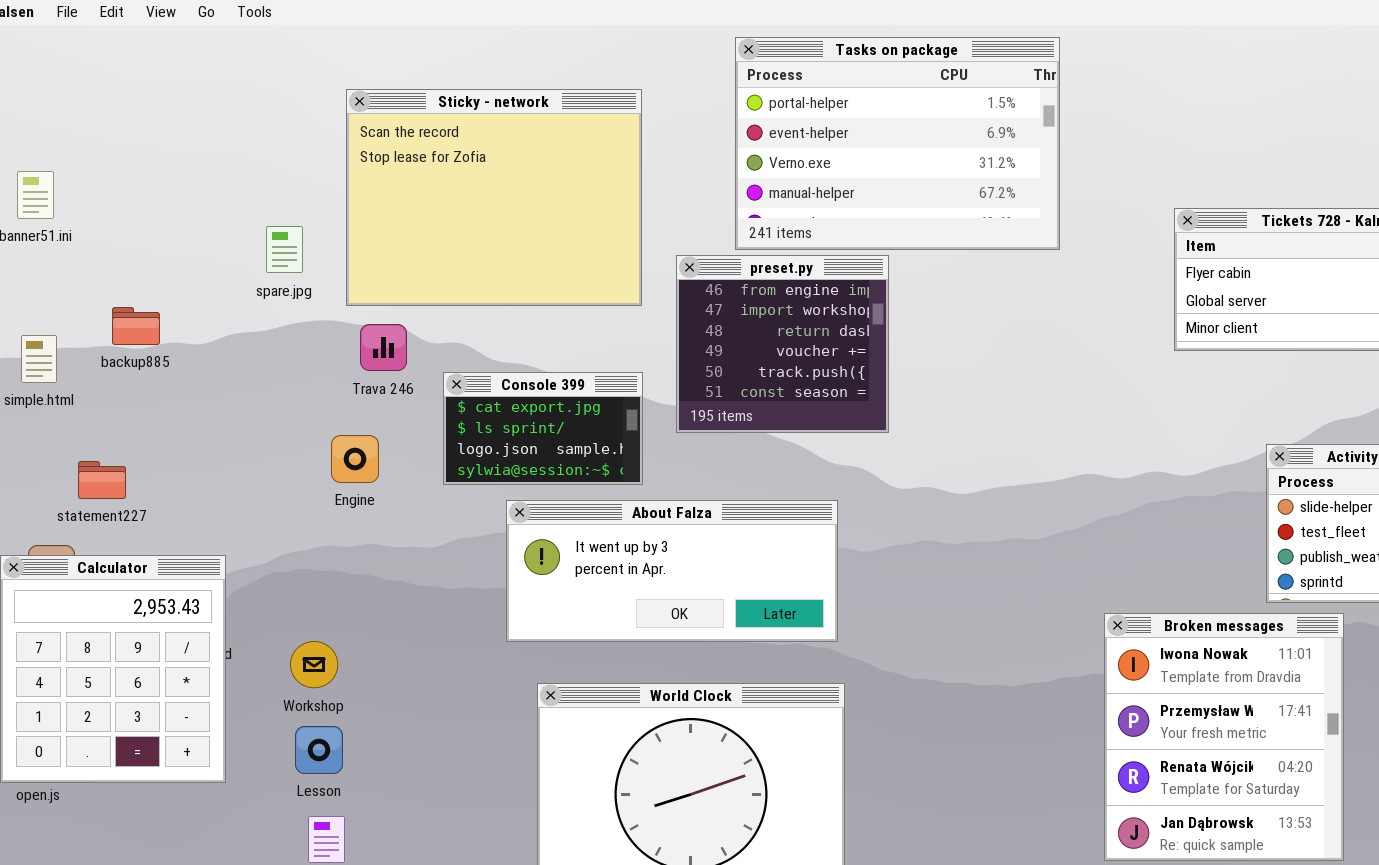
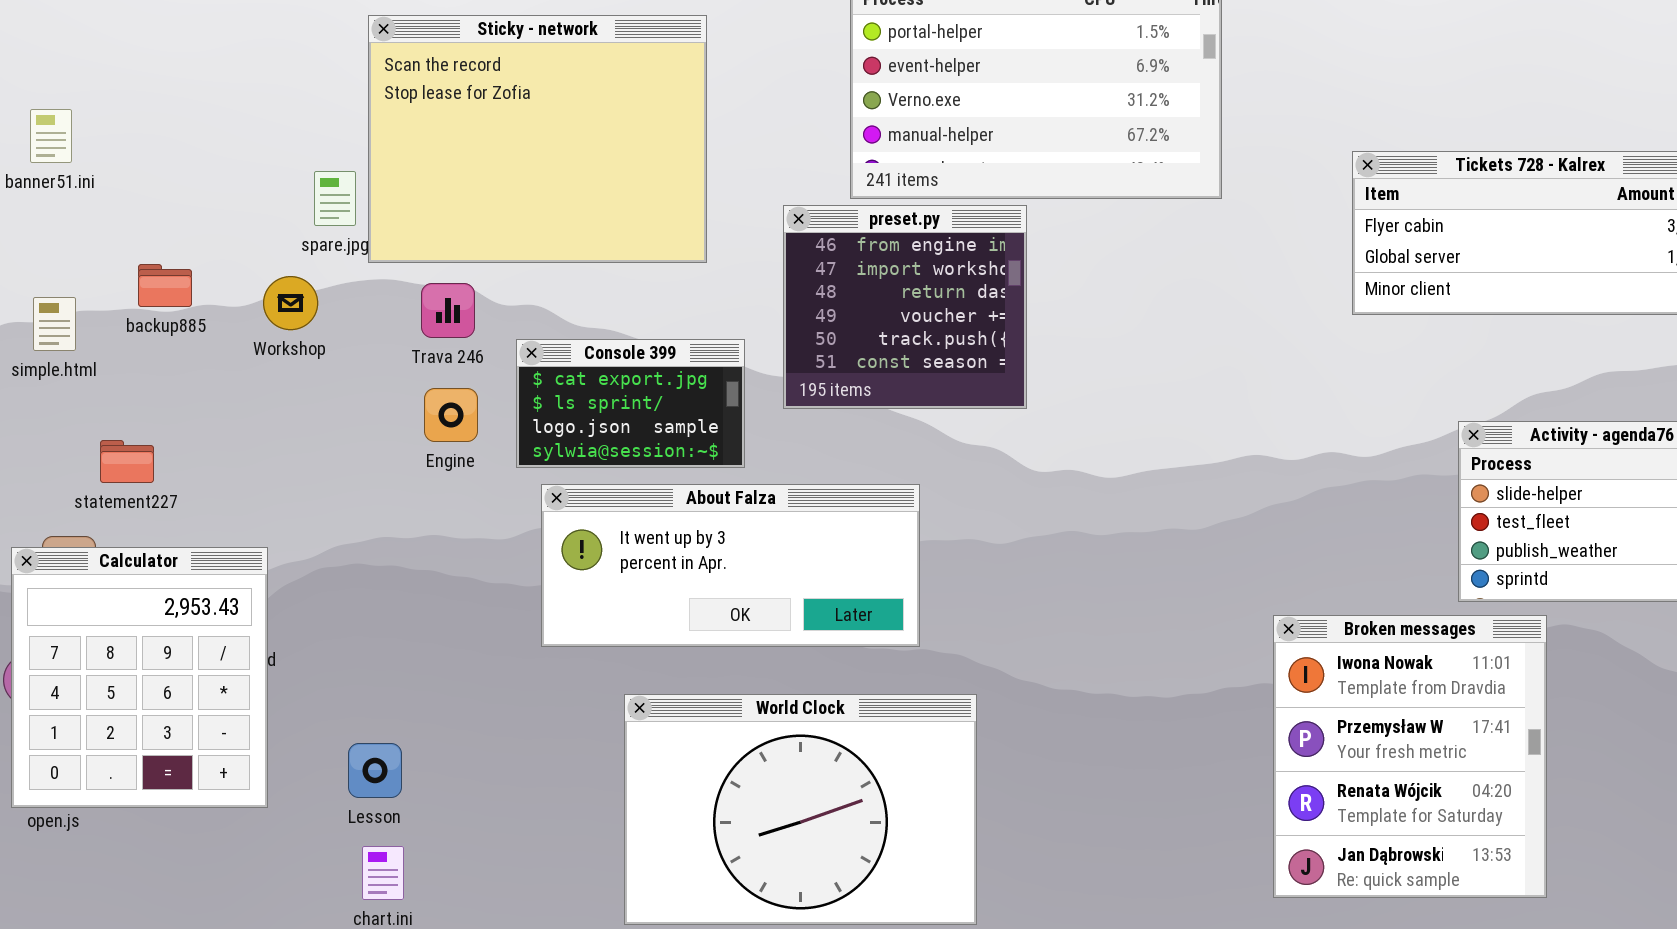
Sticky - network: [346,89,642,306] -> [368,15,707,263], moved
Engine: [331,435,379,483] -> [424,388,478,442], moved
About Falza: [506,500,838,642] -> [541,484,920,647], moved
Workshop: [290,641,338,688] -> [263,276,318,330], moved

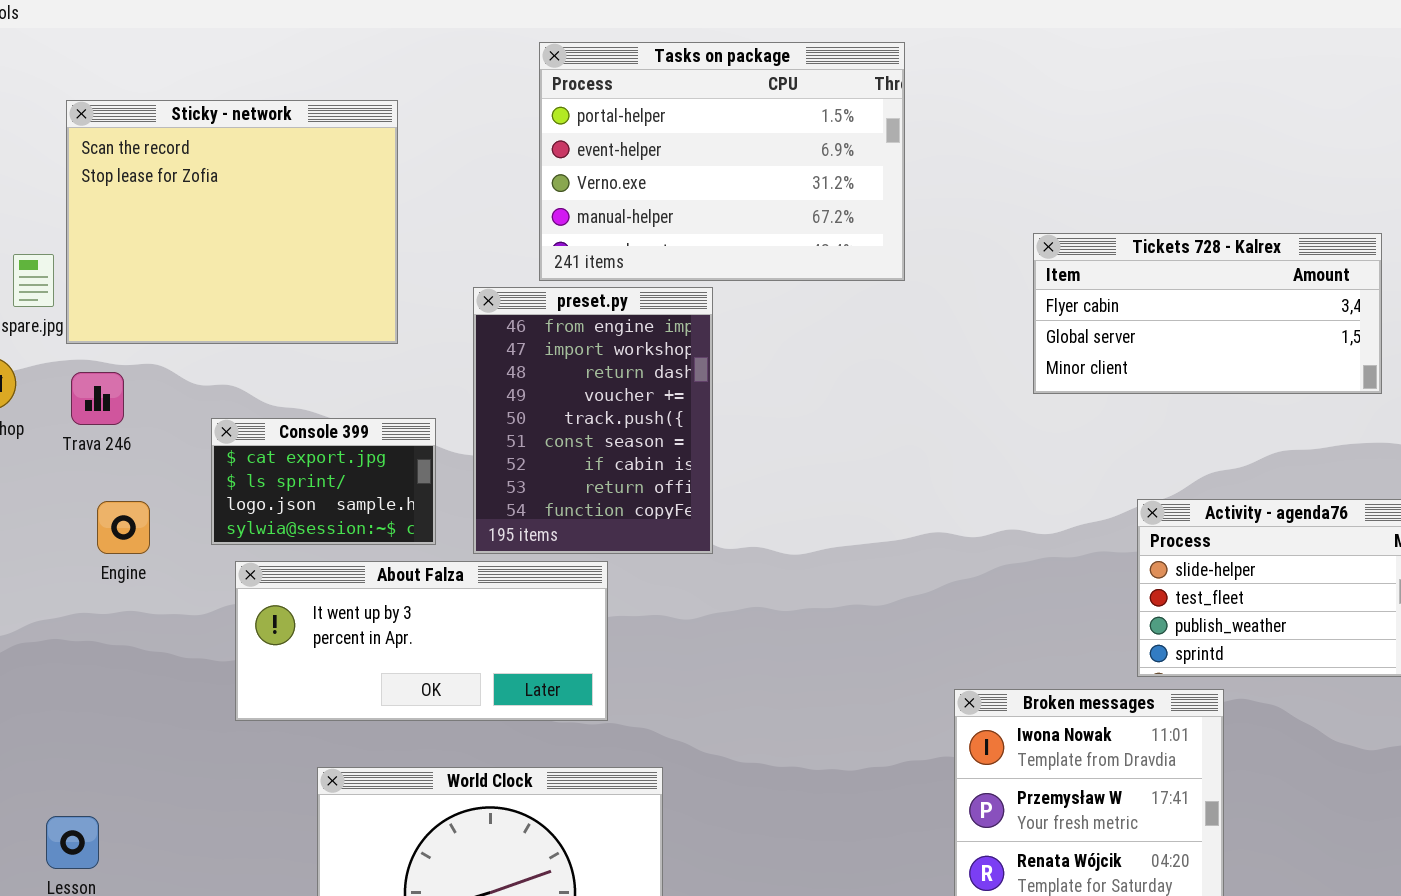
preset.py: [783,205,1027,409] -> [473,287,713,554], resized
Trava 246: [421,283,475,338] -> [71,372,124,425], moved
Engine: [424,388,478,442] -> [97,501,150,554], moved

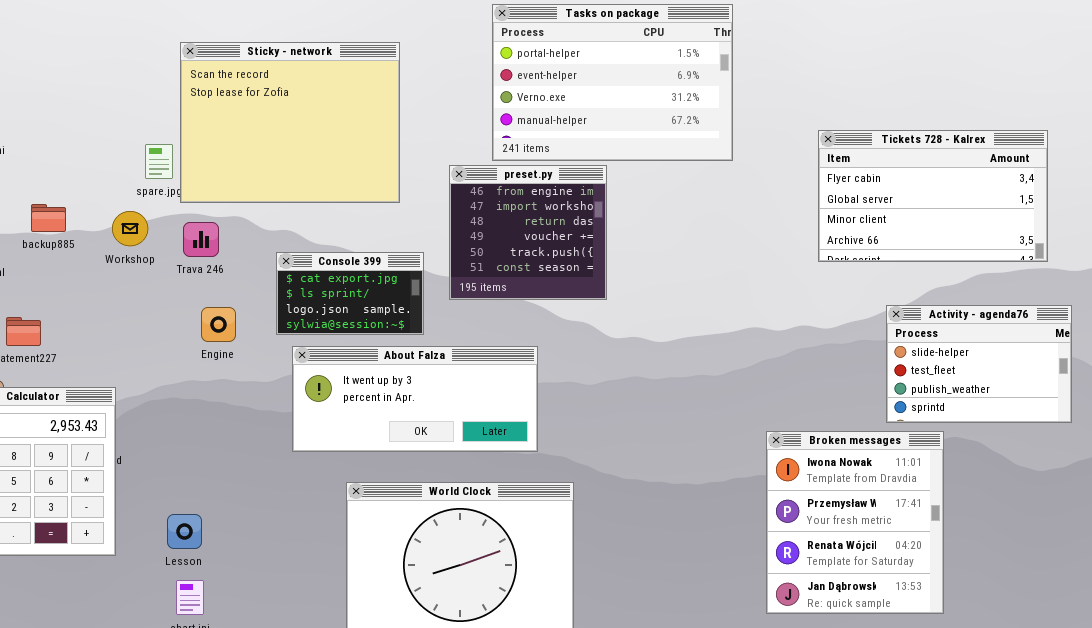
Tickets 728 - Kalrex: [1033,233,1382,394] -> [818,130,1048,262], resized
preset.py: [473,287,713,554] -> [449,165,607,300], resized

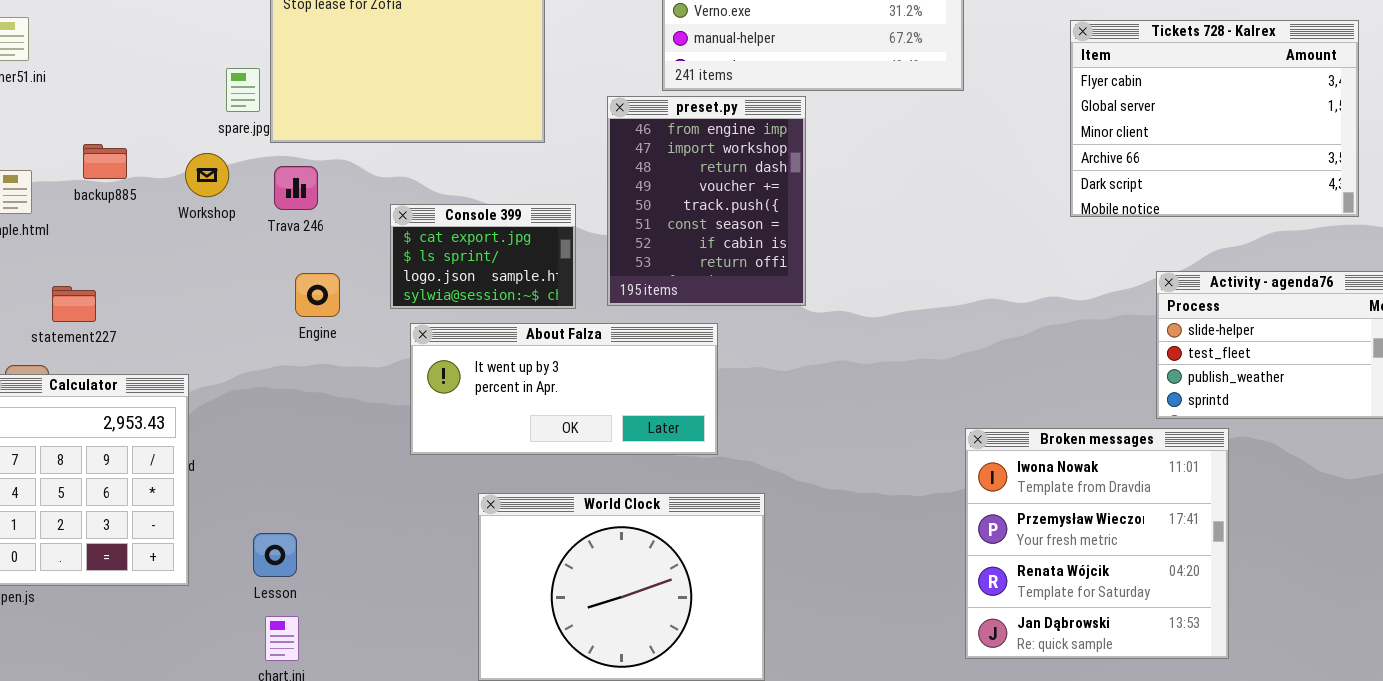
Tickets 728 - Kalrex: [818,130,1048,262] -> [1070,20,1359,217], resized
preset.py: [449,165,607,300] -> [607,96,806,306], resized
Broken messages: [766,431,944,614] -> [965,428,1229,659], resized

